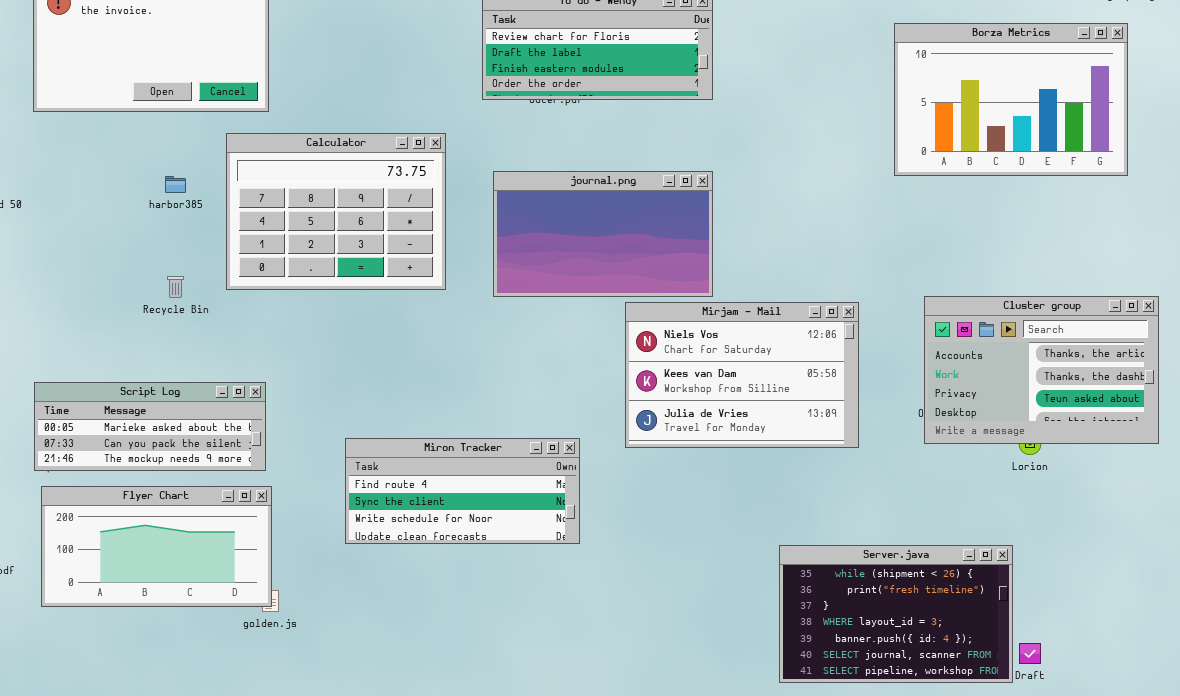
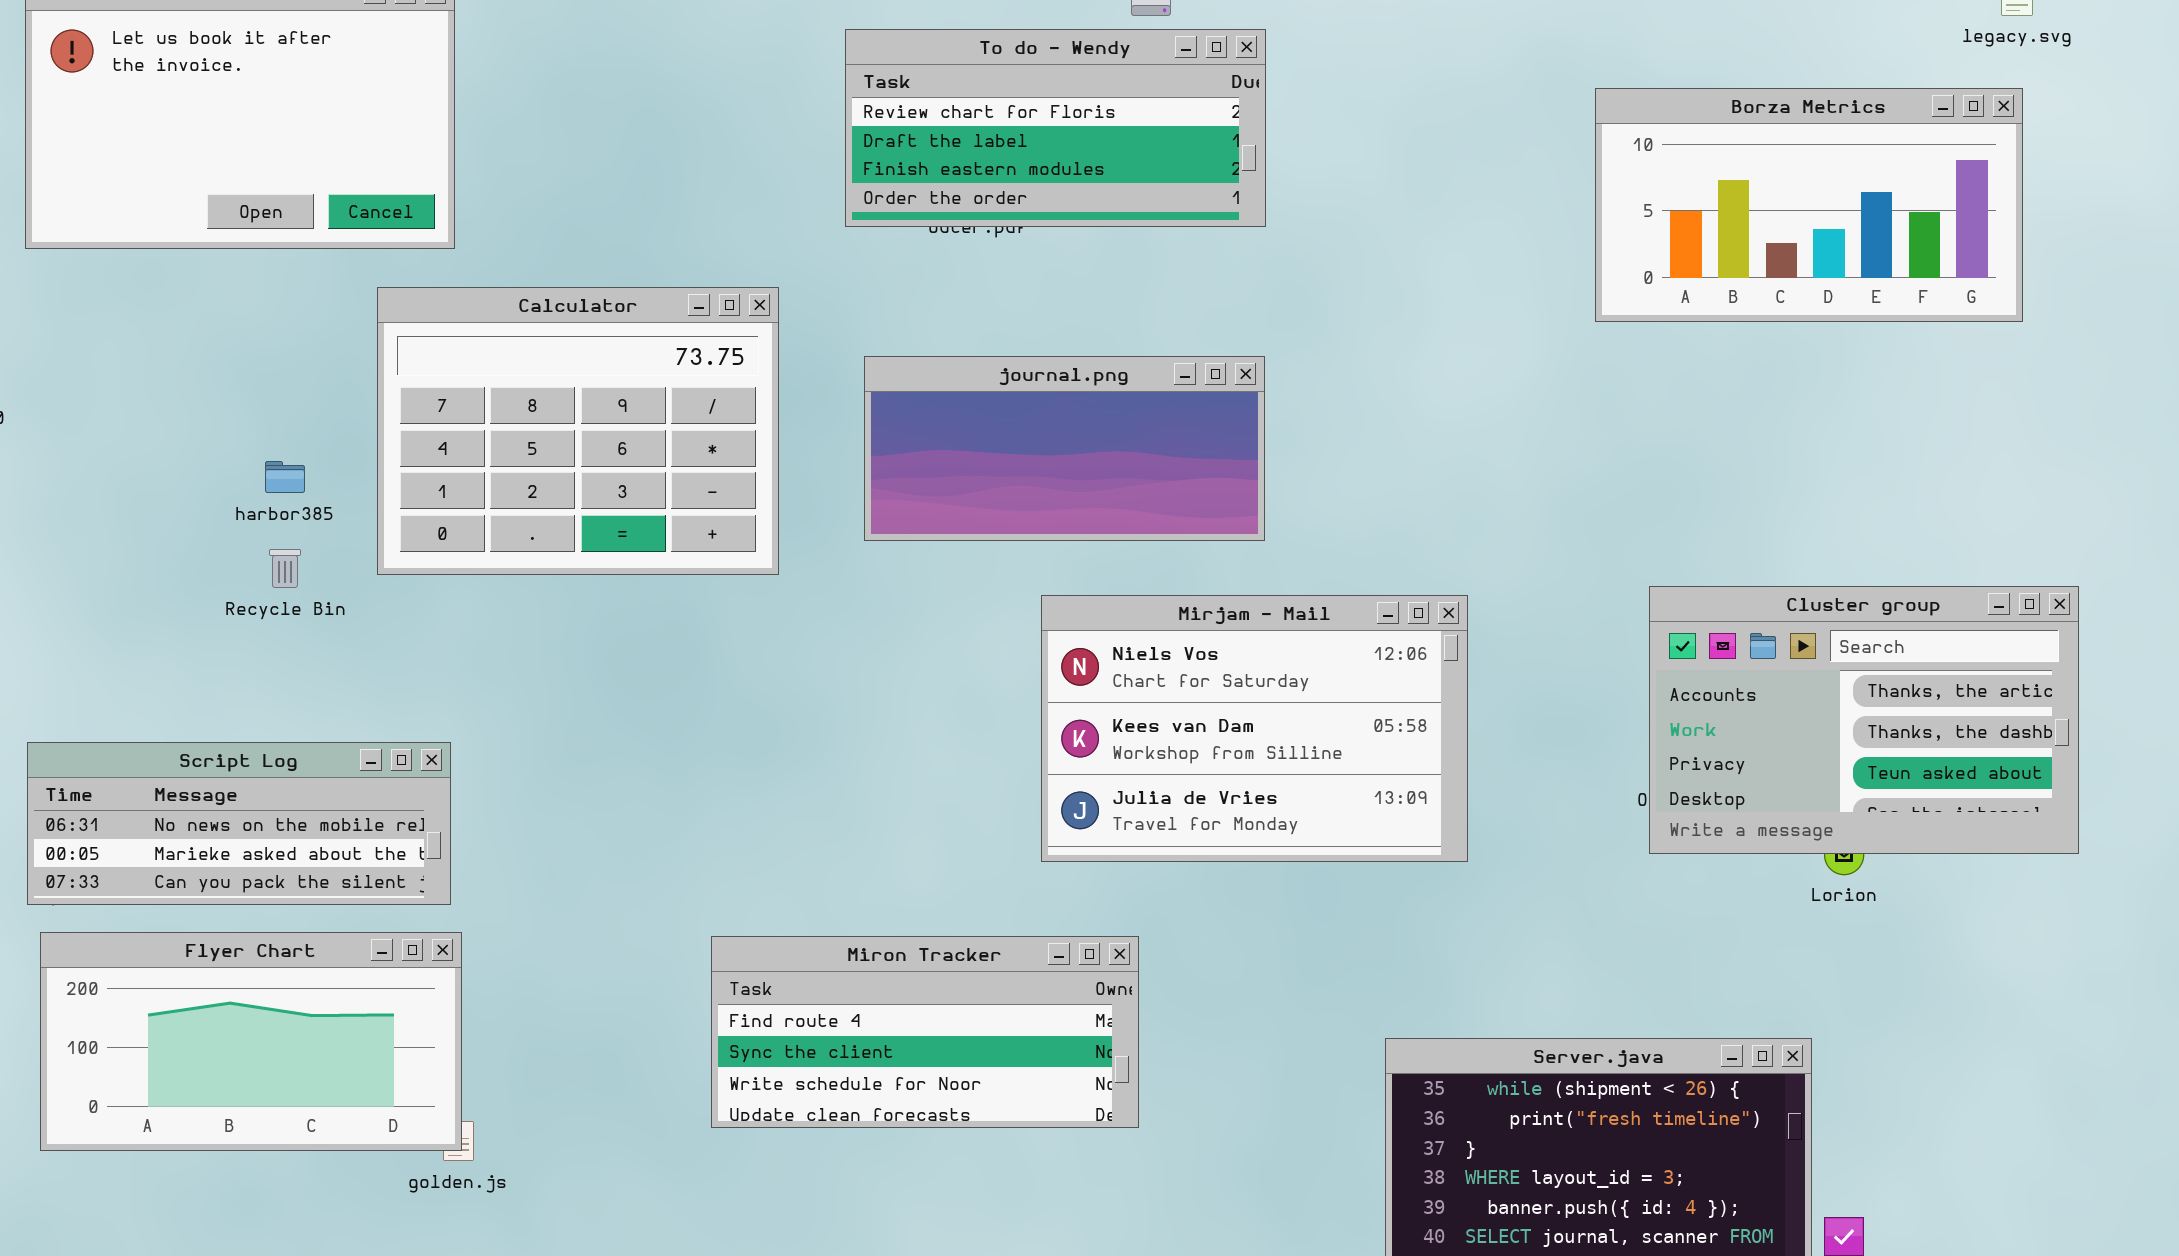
Borza Metrics: [894,23,1128,176] -> [1595,88,2023,322], resized
journal.png: [493,171,713,297] -> [864,356,1265,541], resized
harbor385: [165,176,186,193] -> [265,461,305,493], moved
Mirjam - Mail: [625,302,859,448] -> [1041,595,1468,862], moved
Script Log: [34,382,266,471] -> [27,742,451,905], scrolled up 1 row
Miron Tracker: [345,438,580,544] -> [711,936,1139,1128], moved

